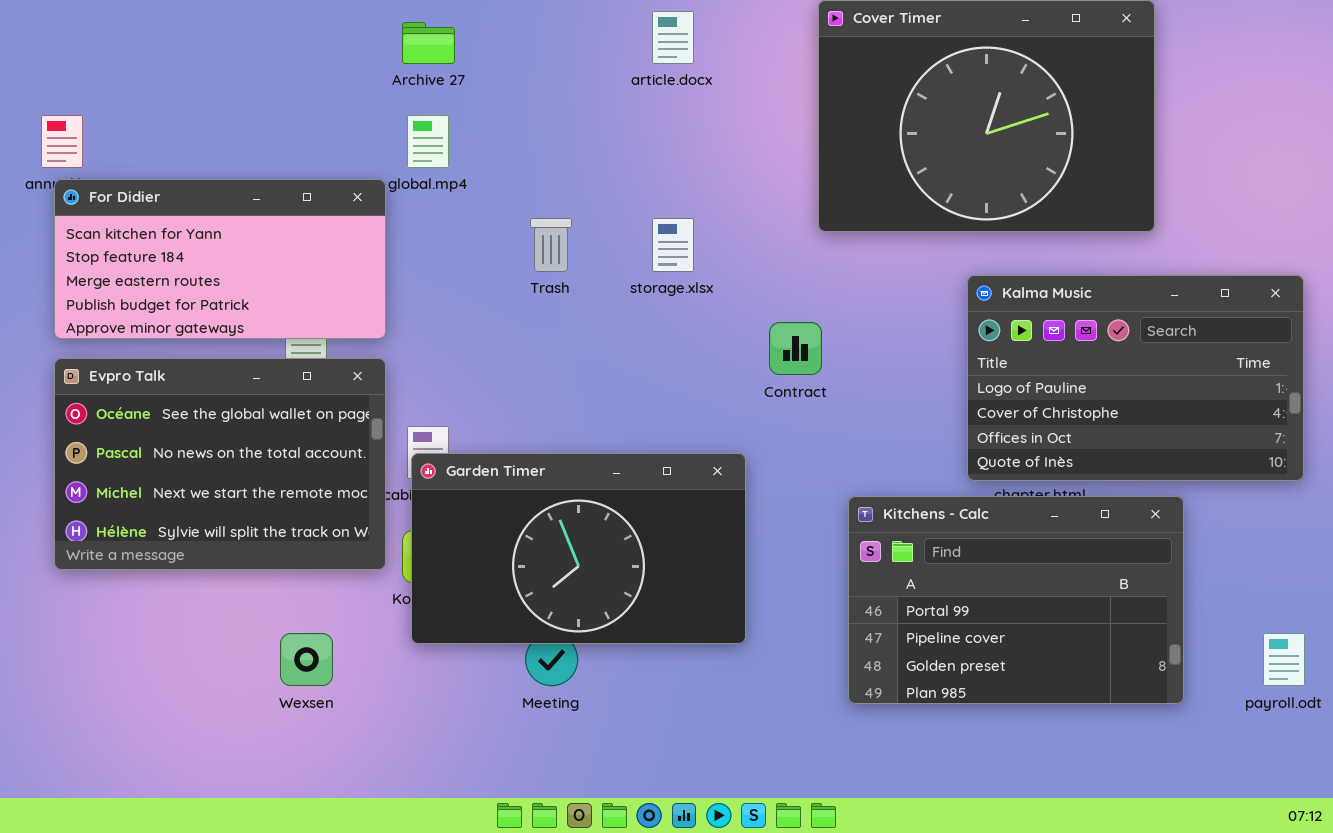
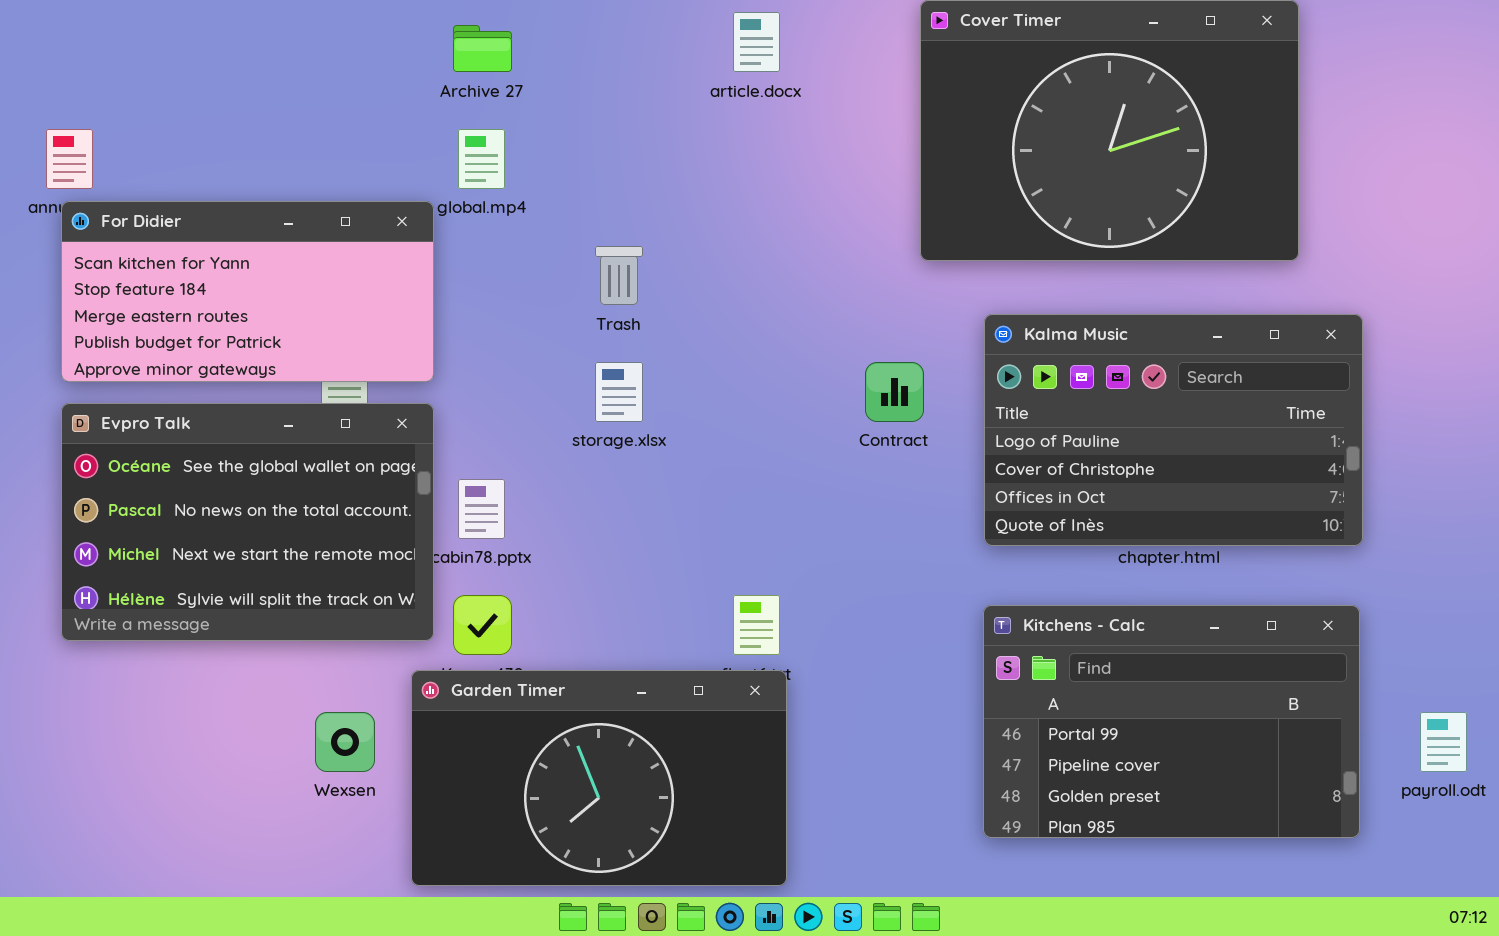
storage.xlsx: [652,218,694,272] -> [595,362,643,422], moved
Kalma Music: [967,275,1304,481] -> [984,314,1363,546], moved
Garden Timer: [411,453,746,644] -> [411,670,787,886], moved
Kitchens - Calc: [848,496,1184,704] -> [983,605,1360,838], moved

